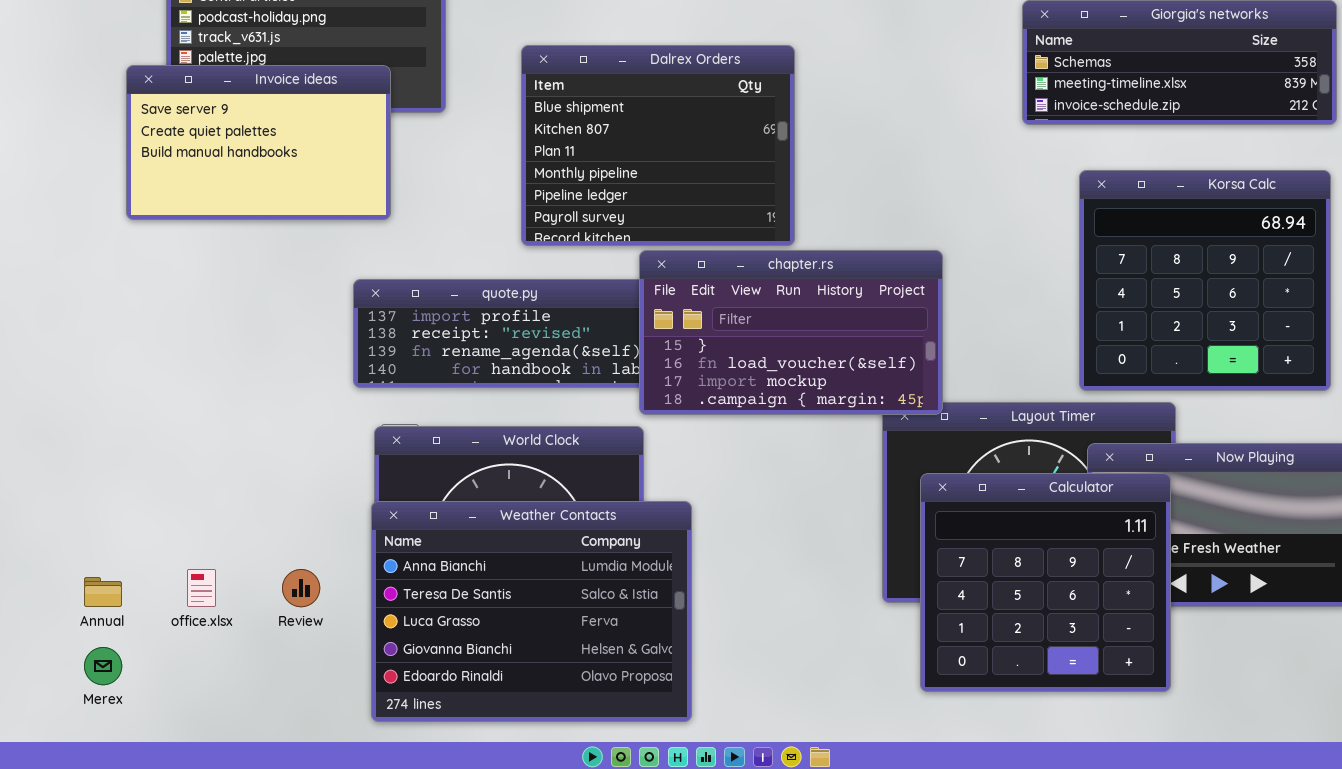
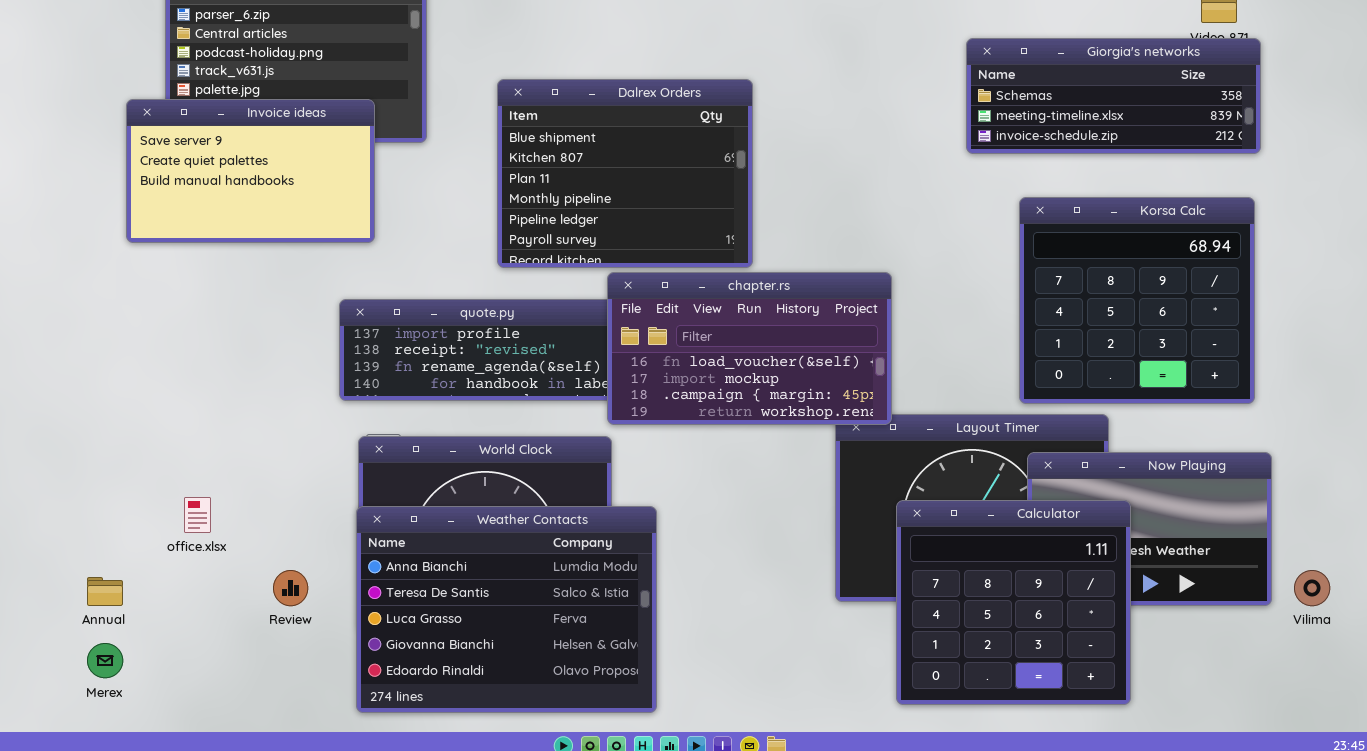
chapter.rs: [639,250,943,415] -> [607,272,892,425], scrolled down 1 row
Calculator: [920,473,1171,692] -> [896,500,1131,705], moved
office.xlsx: [187,569,216,607] -> [184,497,211,533], moved

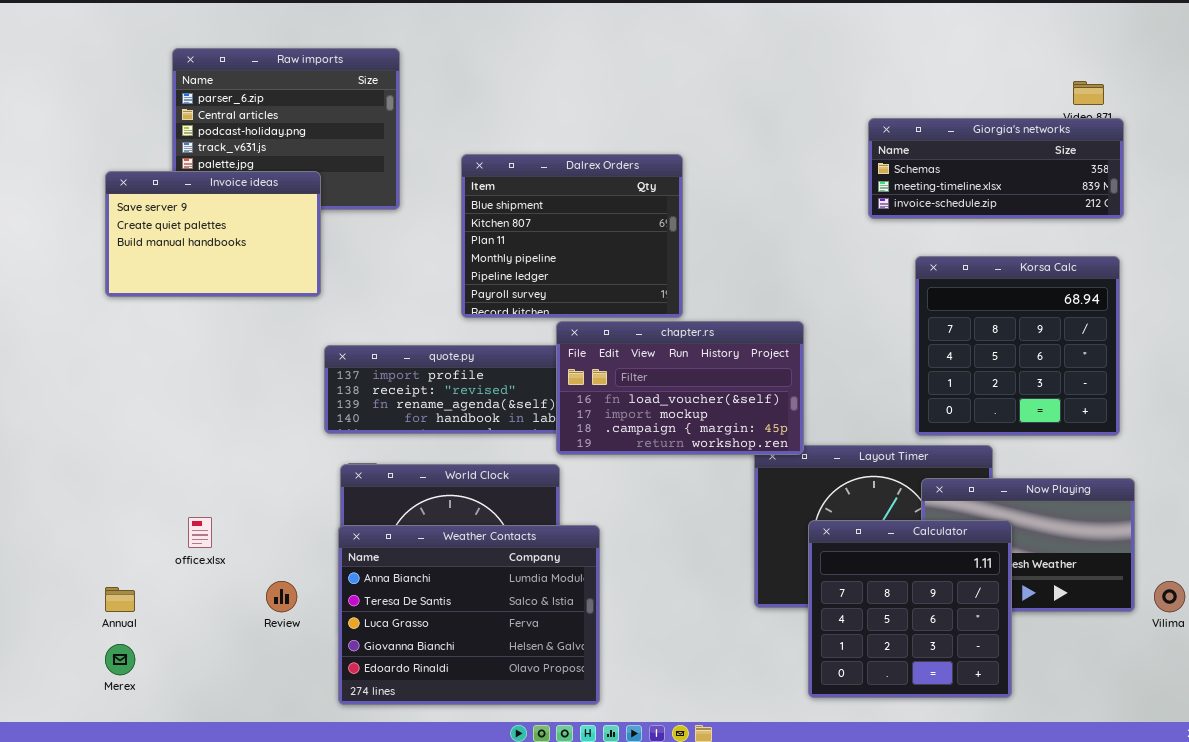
Invoice ideas: [126,99,375,243] -> [105,171,321,297], moved

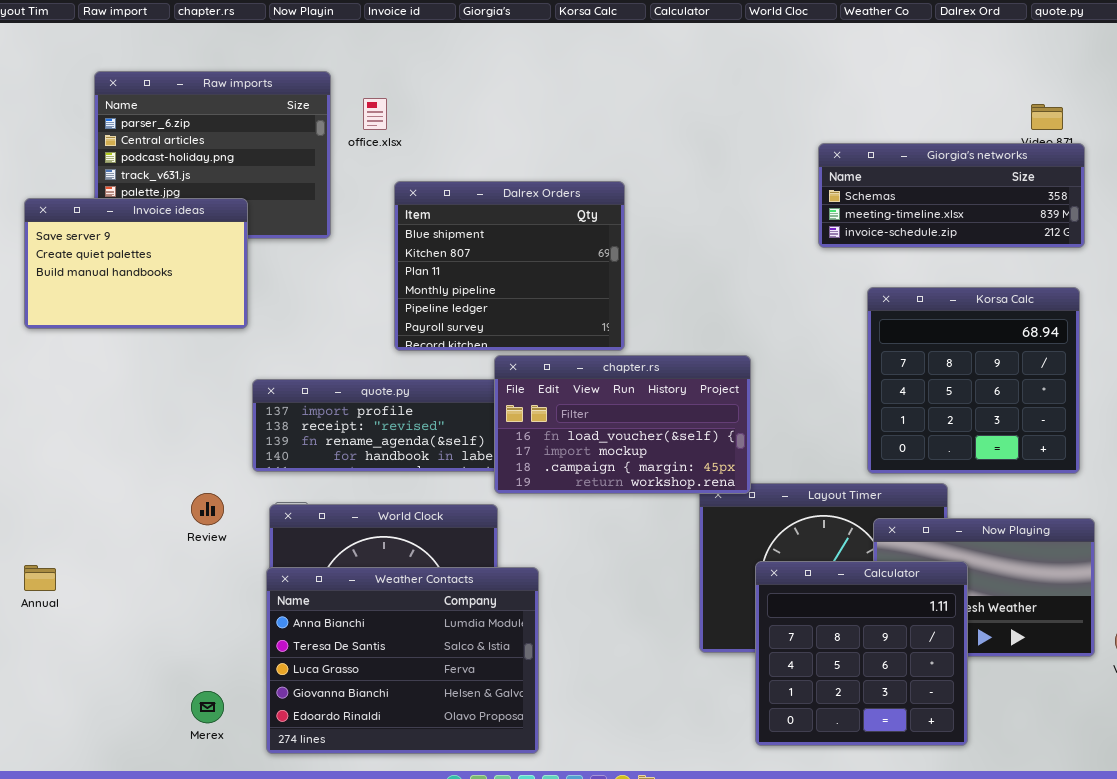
office.xlsx: [188,517,212,548] -> [363,98,387,130], moved
Review: [266,581,297,612] -> [191,493,224,525], moved
Annual: [105,587,135,612] -> [24,565,56,591], moved
Merex: [105,644,135,675] -> [191,691,224,723], moved

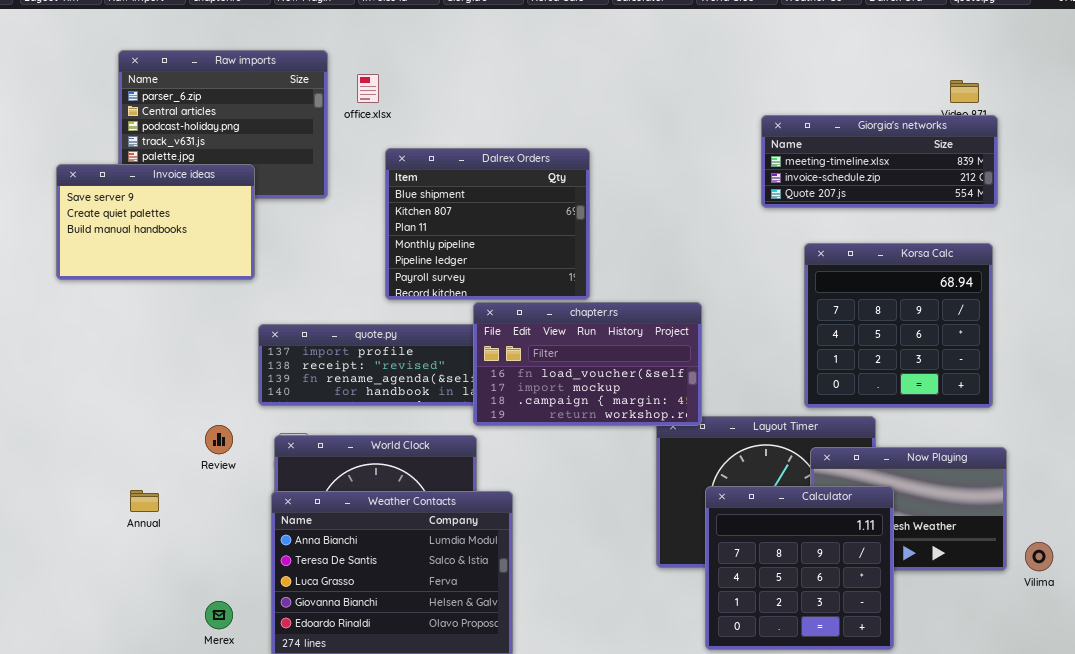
Giorgia's networks: [818,143,1085,248] -> [761,115,998,208], scrolled down 1 row
Annual: [24,565,56,591] -> [130,490,159,512], moved

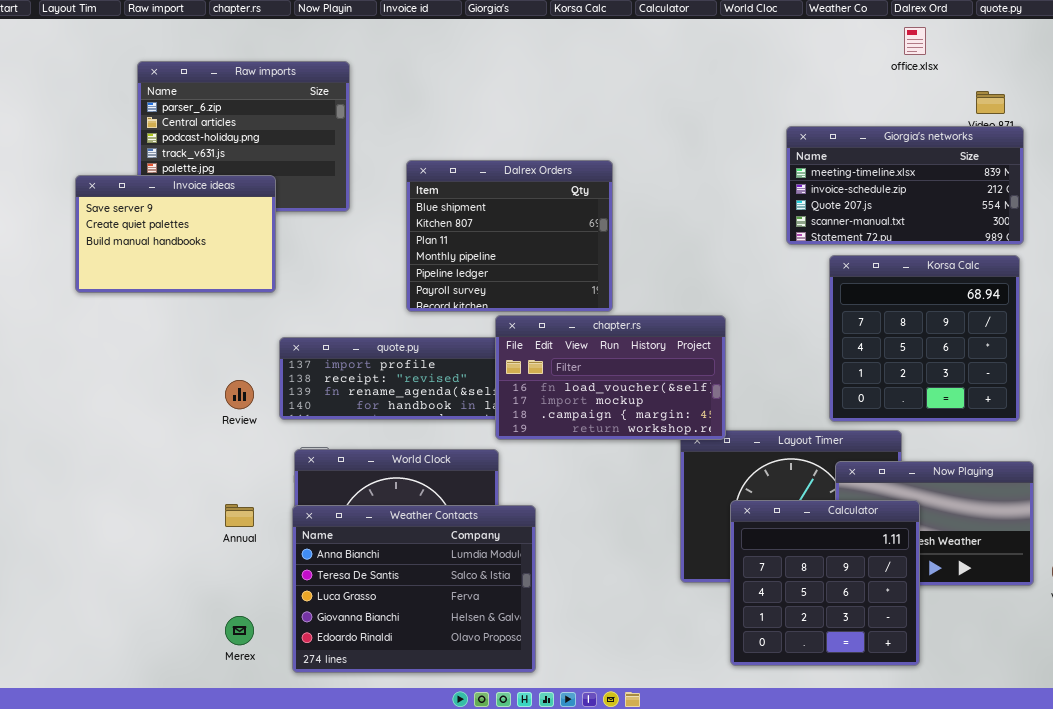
office.xlsx: [357,74,379,103] -> [904,27,926,55], moved
Giorgia's networks: [761,115,998,208] -> [786,126,1024,245], resized
Review: [205,425,233,454] -> [225,380,254,409], moved
Annual: [130,490,159,512] -> [225,504,254,527], moved

